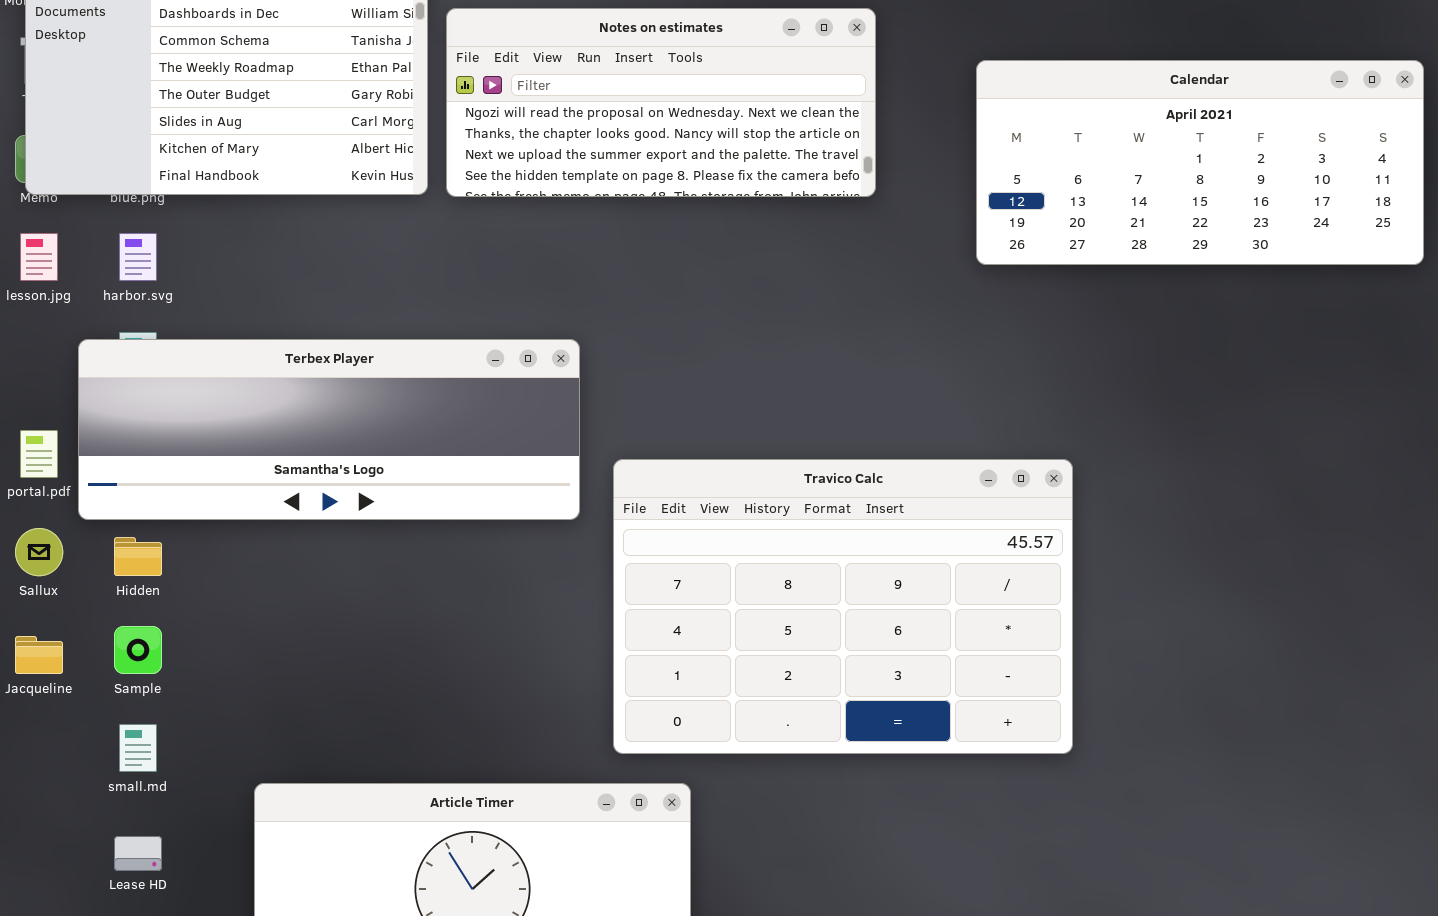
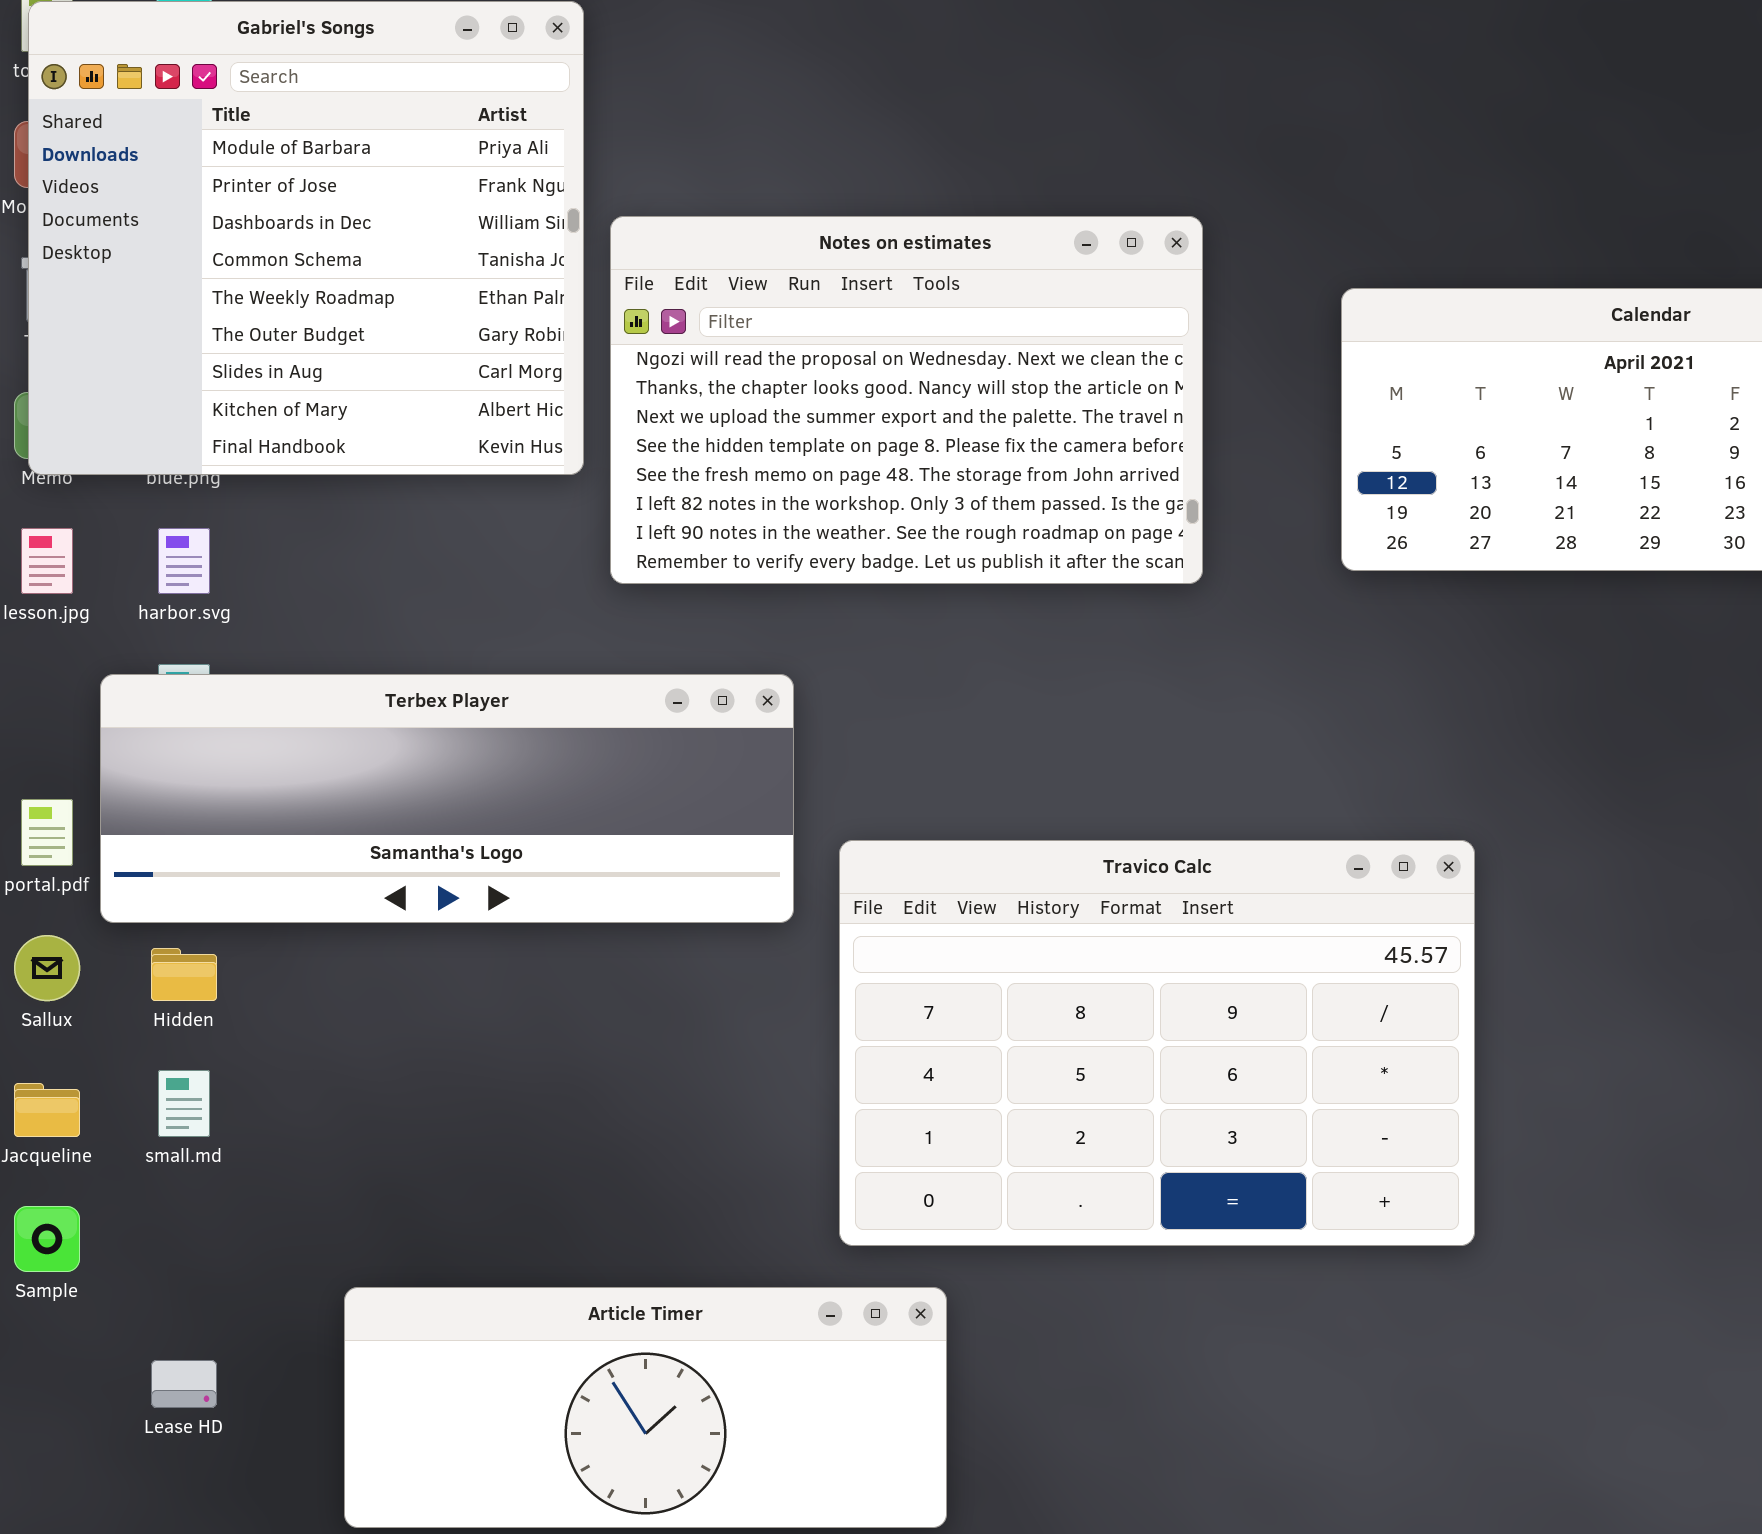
Notes on estimates: [446,8,876,197] -> [610,216,1203,584], resized
Sample: [114,626,162,674] -> [14,1206,80,1272], moved
small.md: [119,724,157,772] -> [158,1070,210,1137], moved

